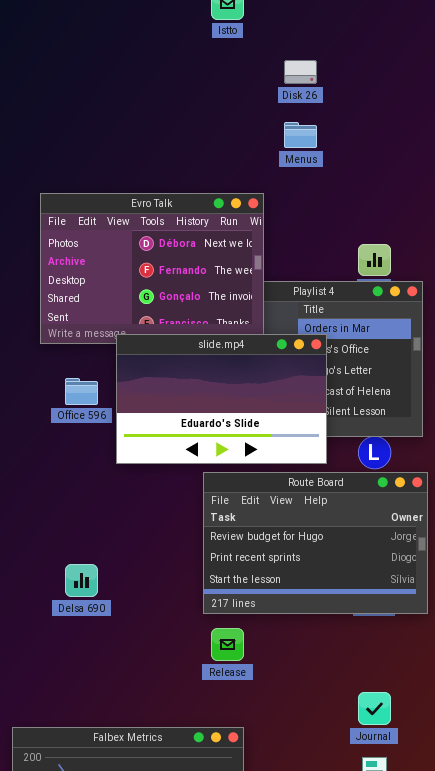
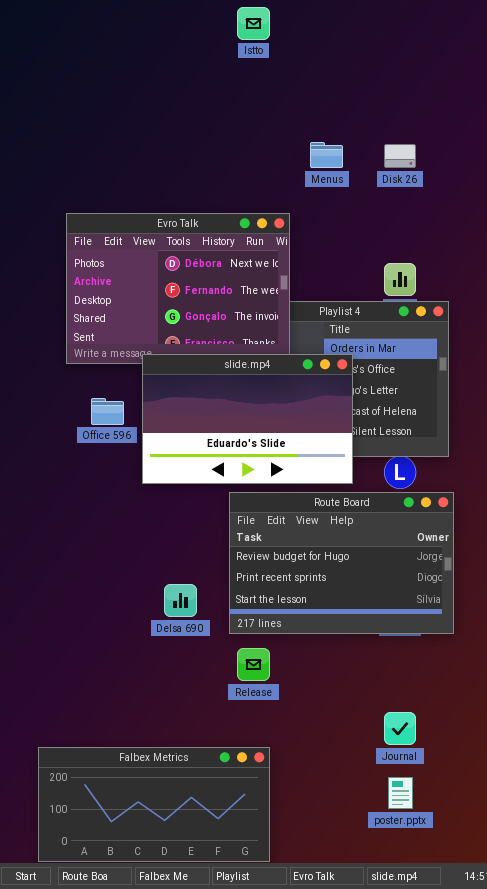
Disk 26: [284,60,317,84] -> [384,144,416,168], moved
Delsa 690: [65,564,98,597] -> [164,584,197,617], moved

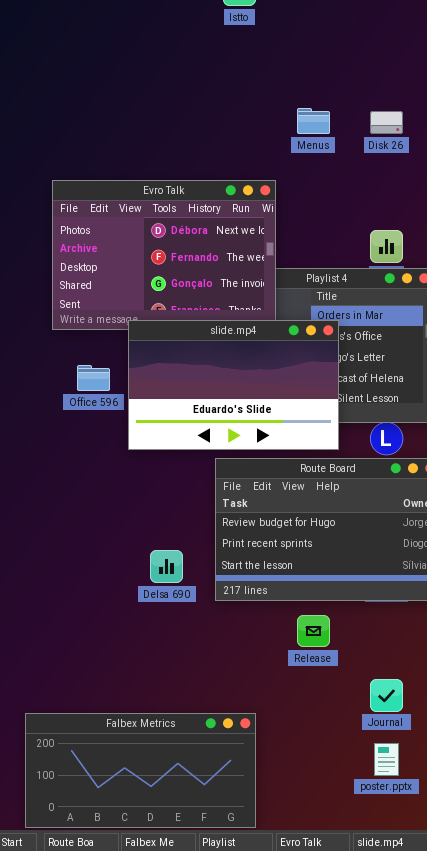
Release: [237,648,270,681] -> [297,615,330,647], moved

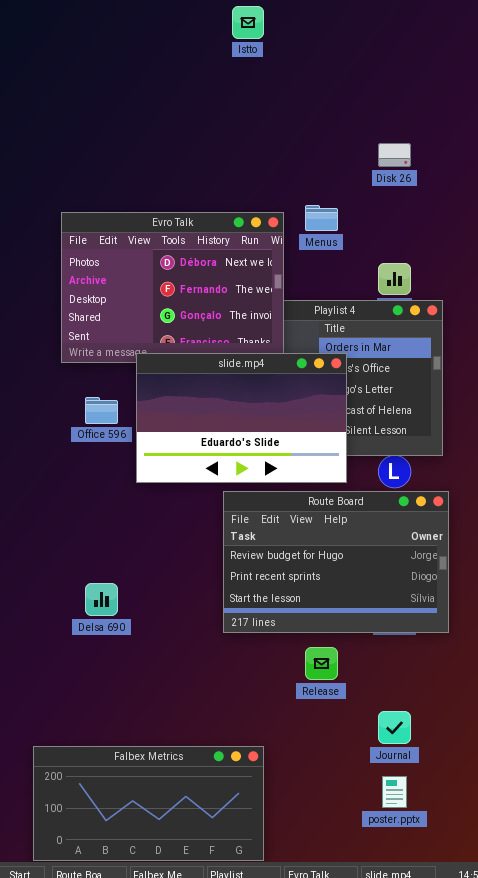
Menus: [297,108,330,134] -> [305,205,338,231], moved
Delsa 690: [150,550,183,583] -> [85,583,118,616], moved

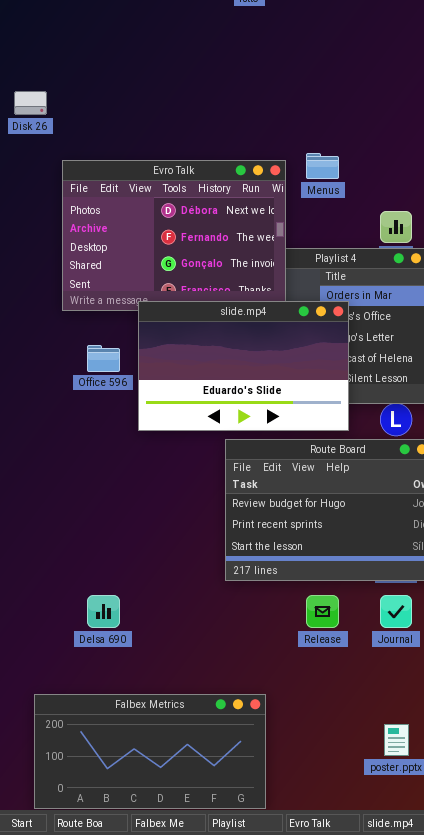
Disk 26: [378,143,411,167] -> [14,91,47,115], moved
Delsa 690: [85,583,118,616] -> [87,595,120,628], moved
Journal: [378,711,411,744] -> [380,595,412,628], moved

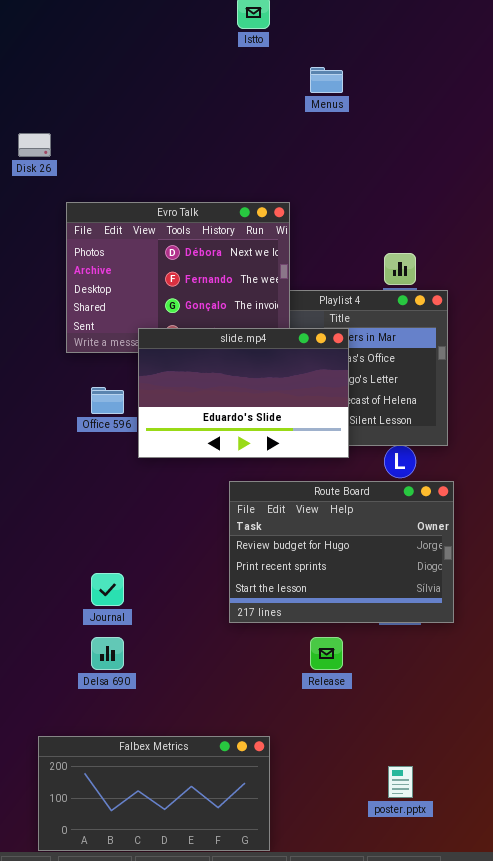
Menus: [306,153,339,179] -> [310,67,343,93], moved
slide.mp4: [138,301,349,431] -> [138,328,349,458], moved
Journal: [380,595,412,628] -> [91,573,124,606], moved

